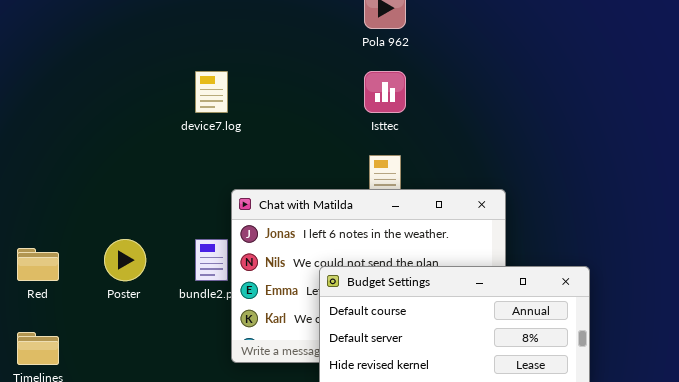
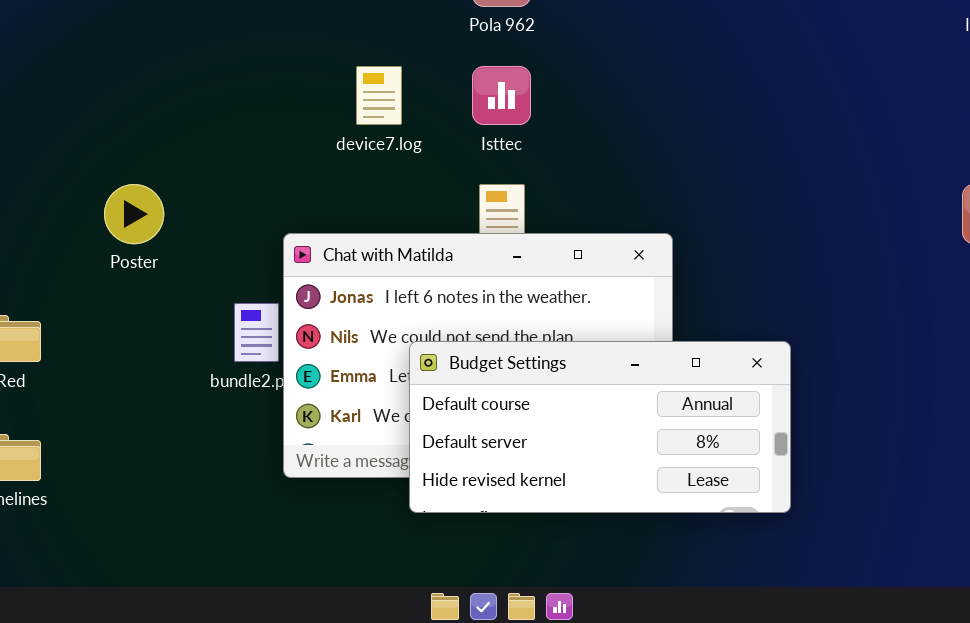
device7.log: [195,71,228,113] -> [356,66,402,125], moved
Poster: [104,239,146,281] -> [104,184,164,244], moved

